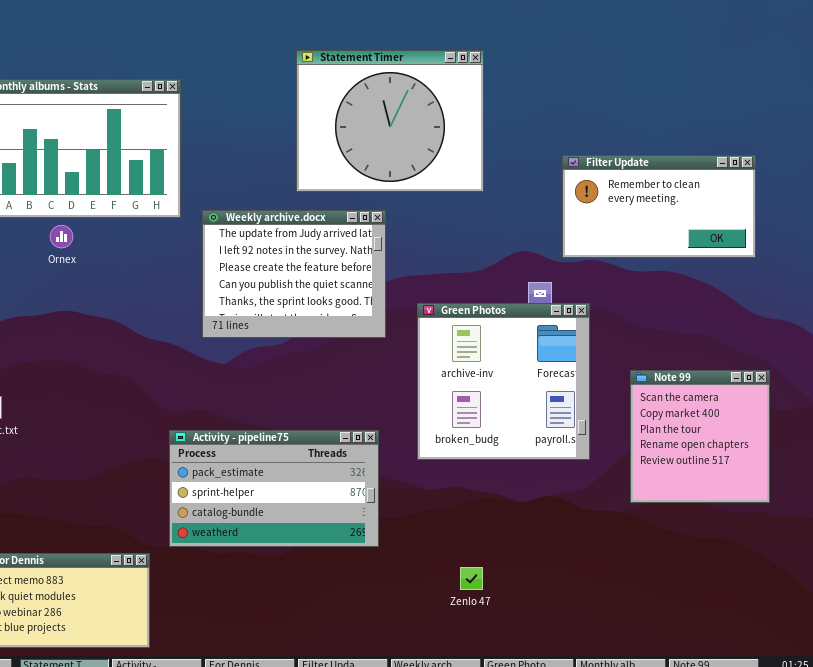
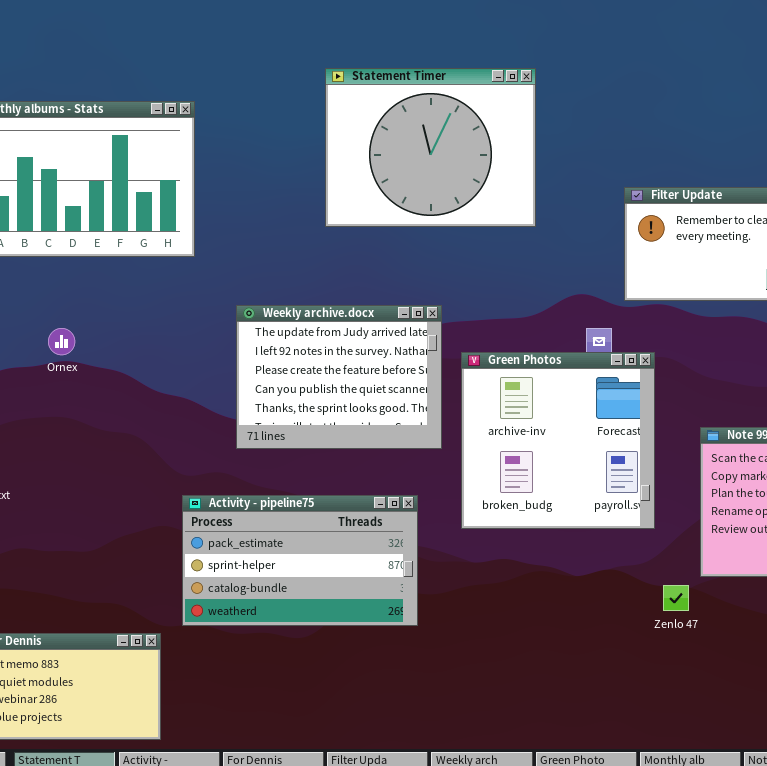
Weekly archive.docx: [202,210,386,338] -> [236,305,442,449], moved
Ornex: [50,225,73,248] -> [48,328,75,355], moved
Zenlo 47: [460,567,483,590] -> [663,585,689,611], moved

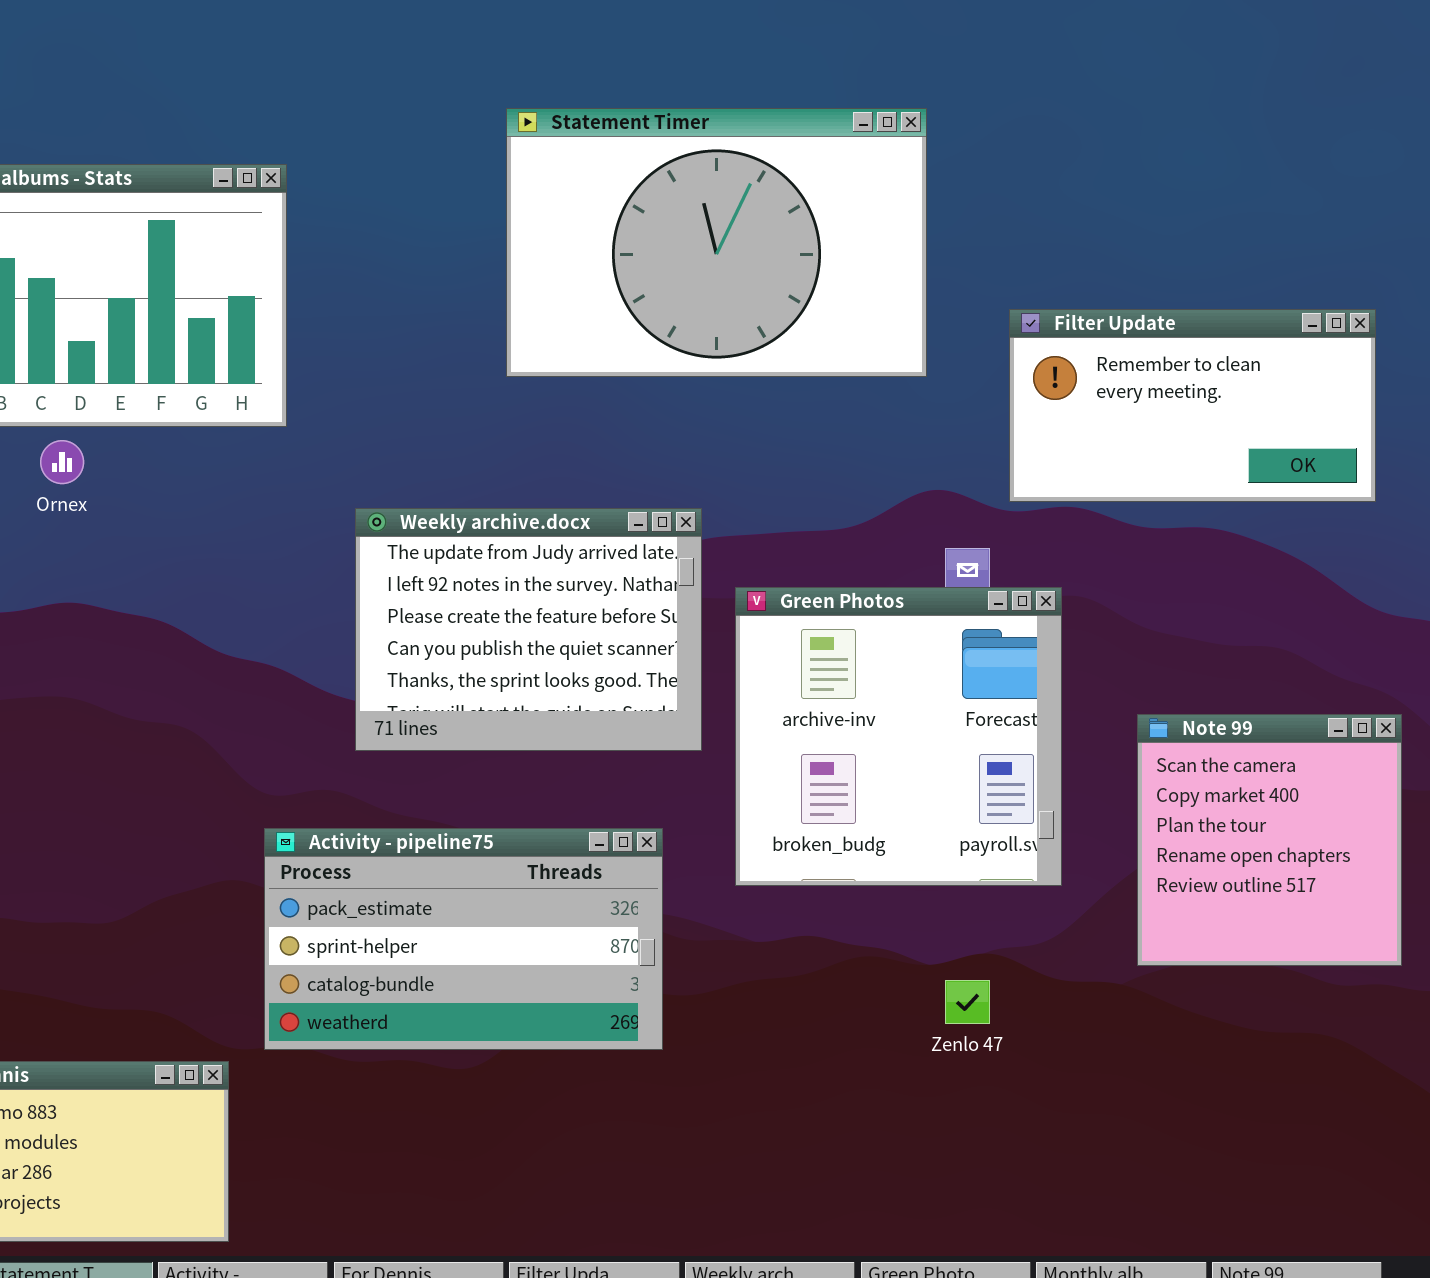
Statement Timer: [325,68,536,227] -> [506,108,927,377], resized
Ornex: [48,328,75,355] -> [40,440,84,484], moved
Zenlo 47: [663,585,689,611] -> [945,980,990,1024], moved

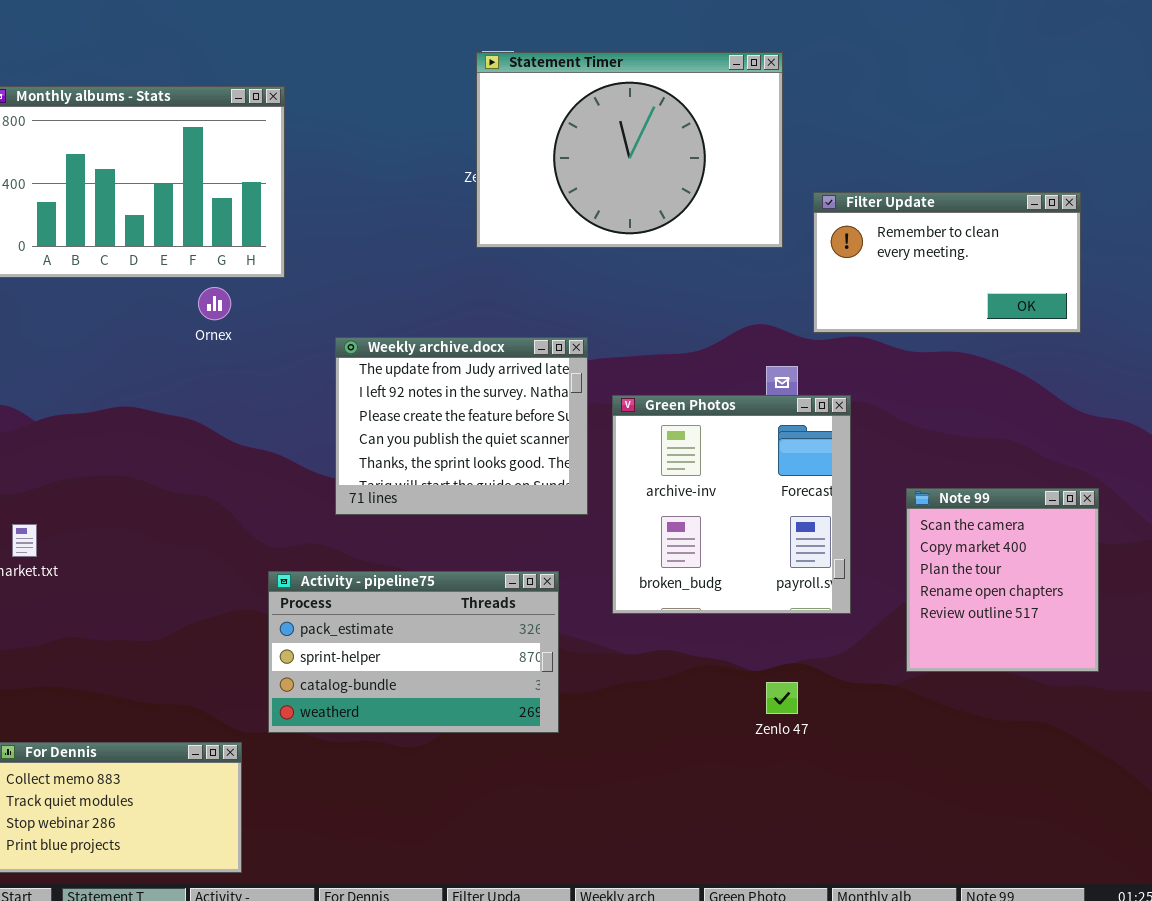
Statement Timer: [506,108,927,377] -> [476,52,783,248], moved
Ornex: [40,440,84,484] -> [198,287,231,320], moved

